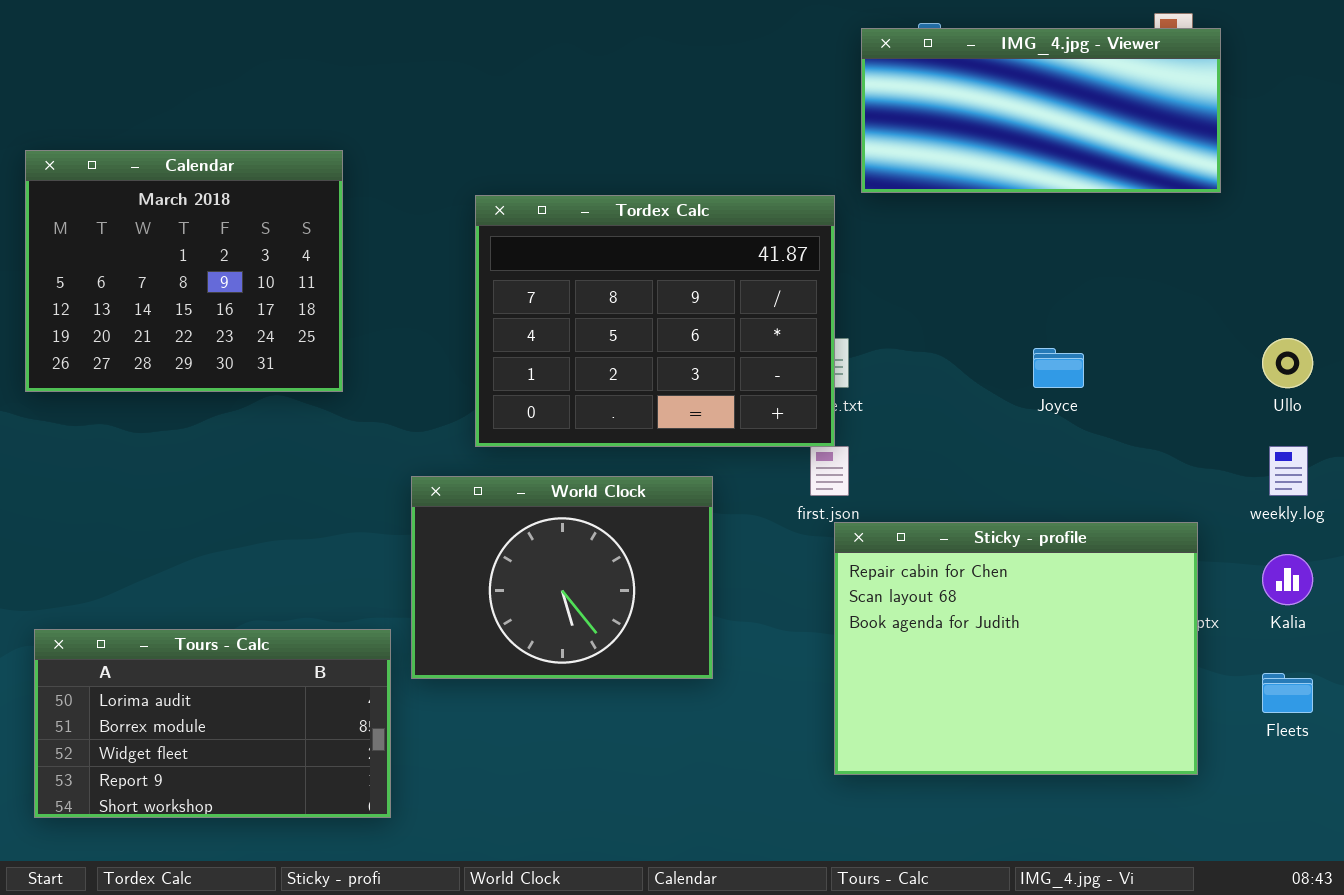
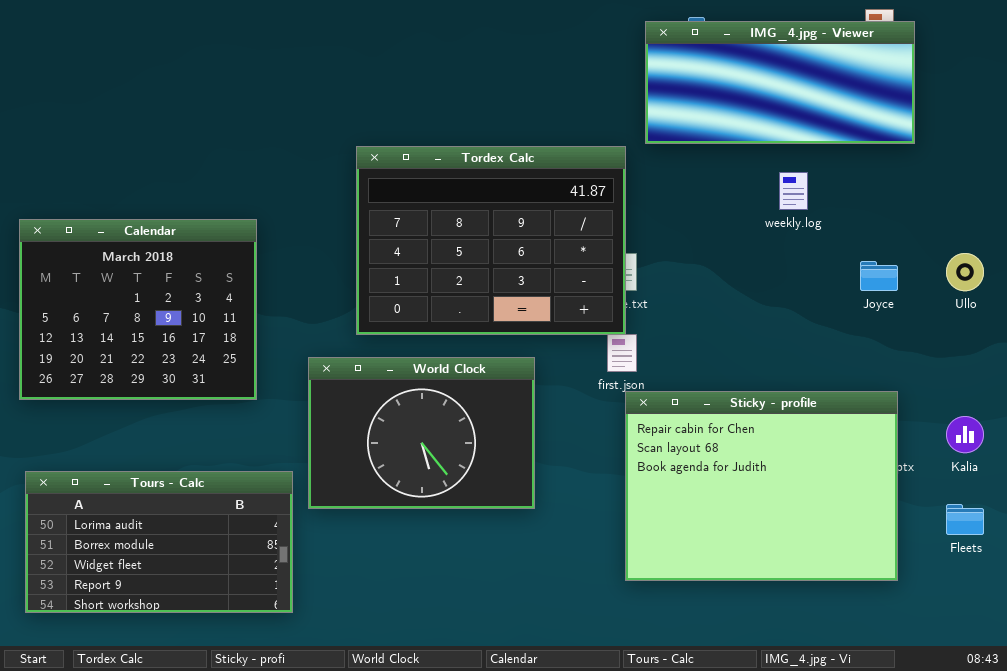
Calendar: [25,150,343,392] -> [19,219,257,400], moved
Joyce: [1033,348,1084,388] -> [860,261,898,291], moved
weekly.log: [1269,446,1308,496] -> [779,172,808,210], moved

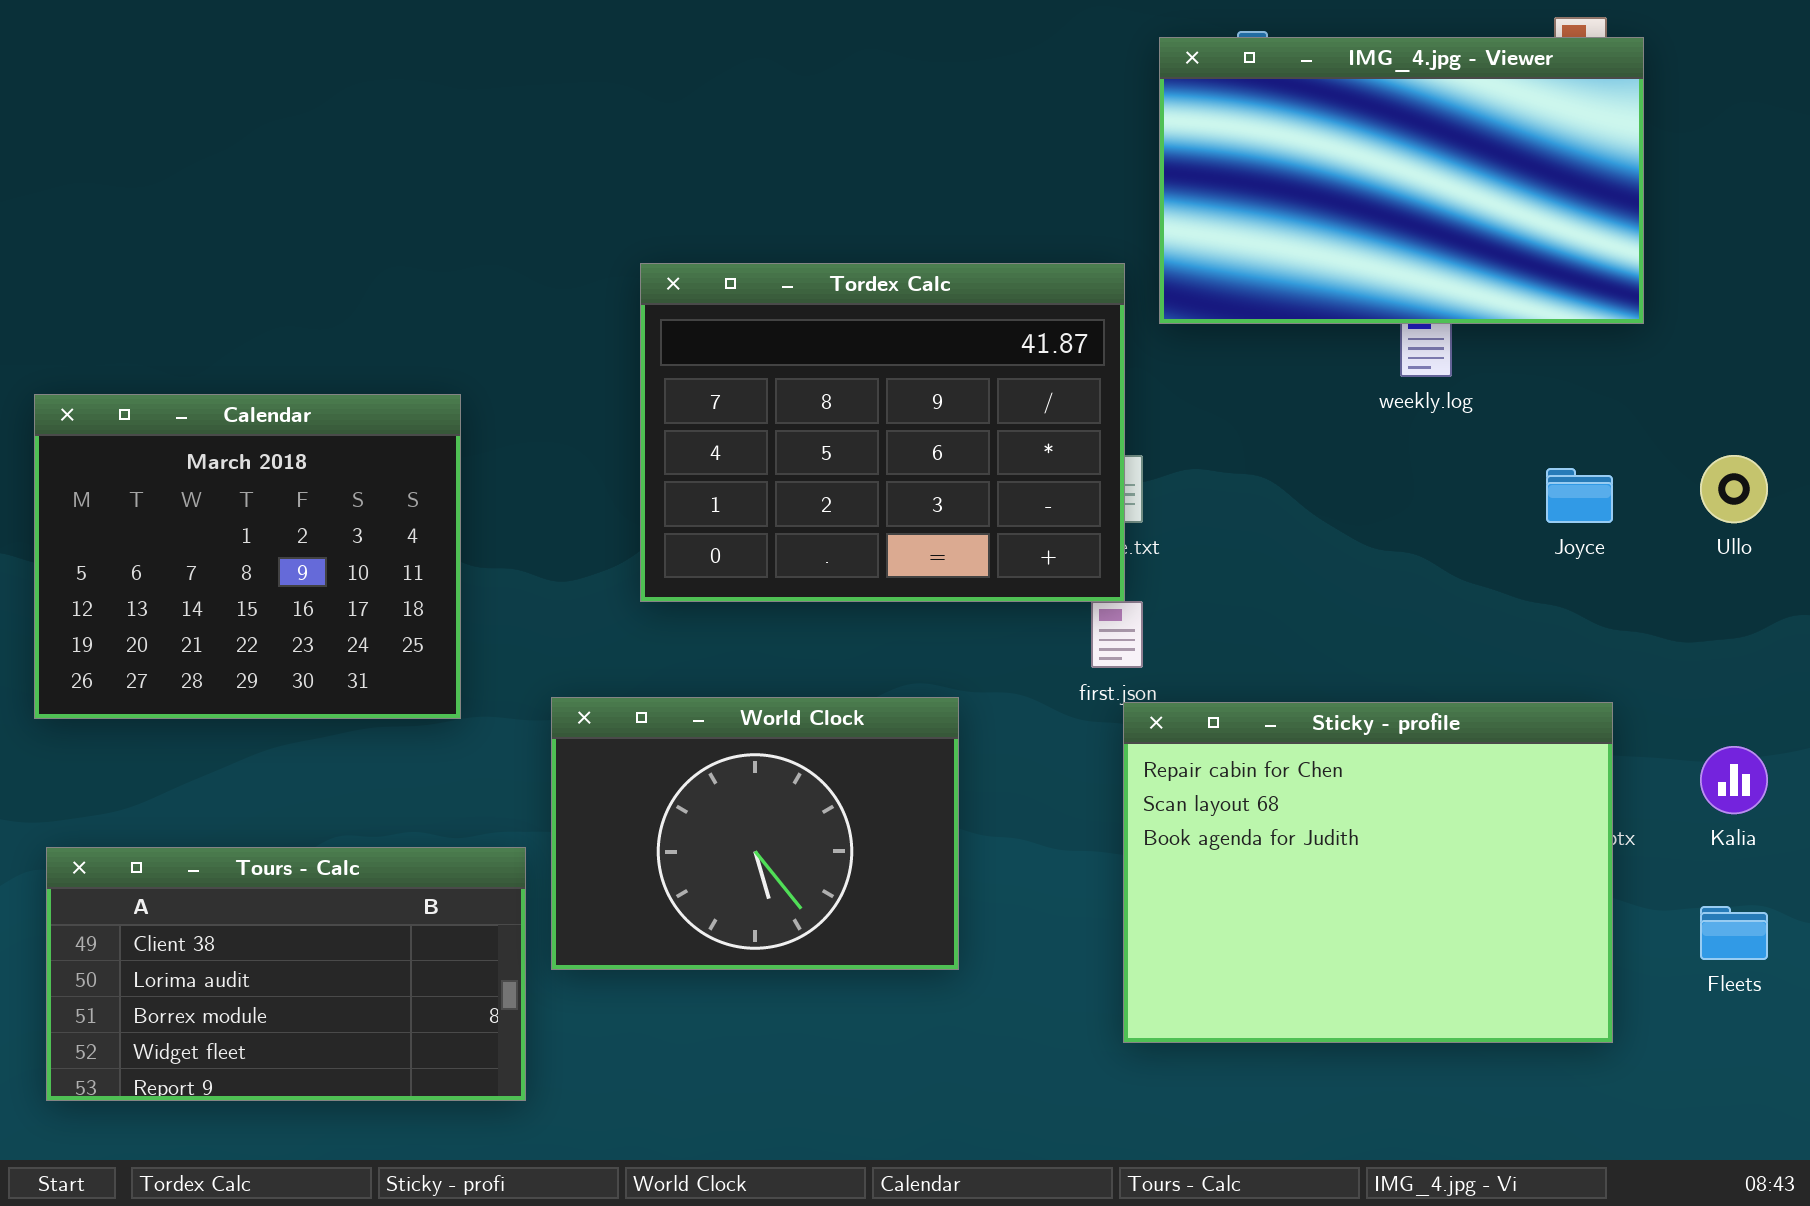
IMG_4.jpg - Viewer: [645,21,915,144] -> [1159,37,1644,324], resized
World Clock: [308,357,535,509] -> [551,697,959,970], moved
Tours - Calc: [25,471,293,613] -> [46,847,526,1101], scrolled up 1 row

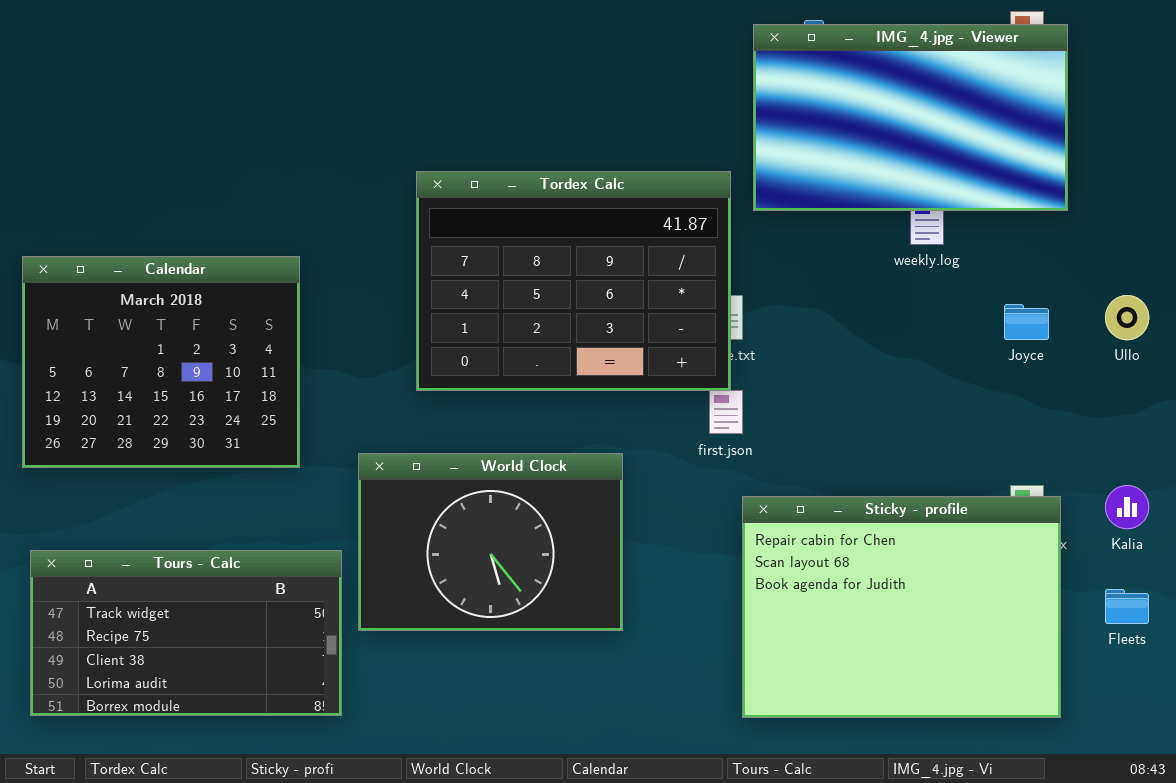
Sticky - profile: [1123,702,1613,1043] -> [742,496,1061,718], moved
Tours - Calc: [46,847,526,1101] -> [30,550,342,716], scrolled up 2 rows

